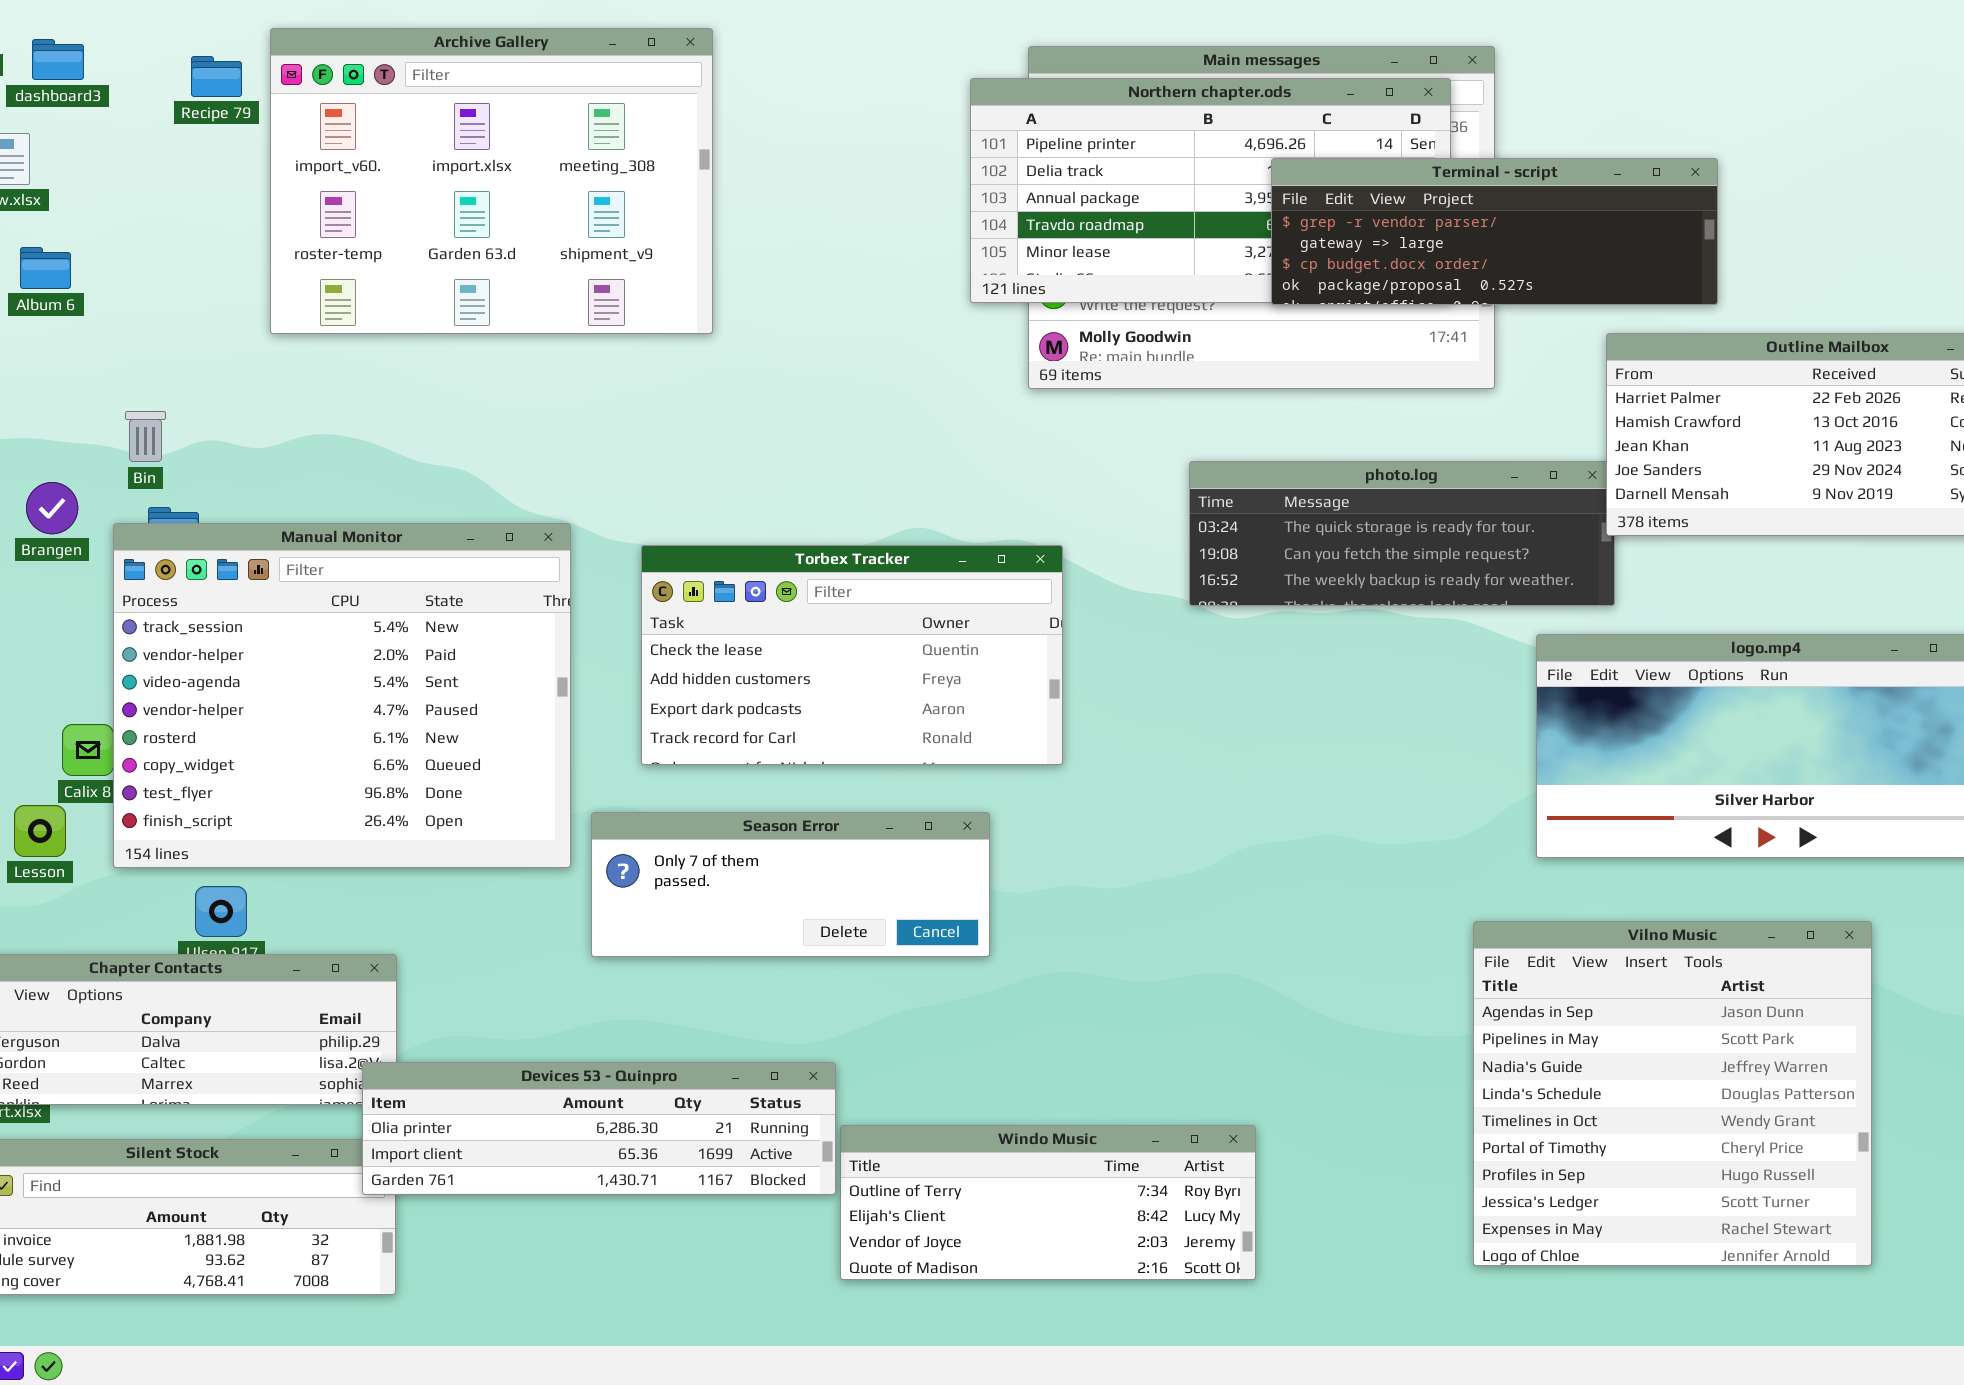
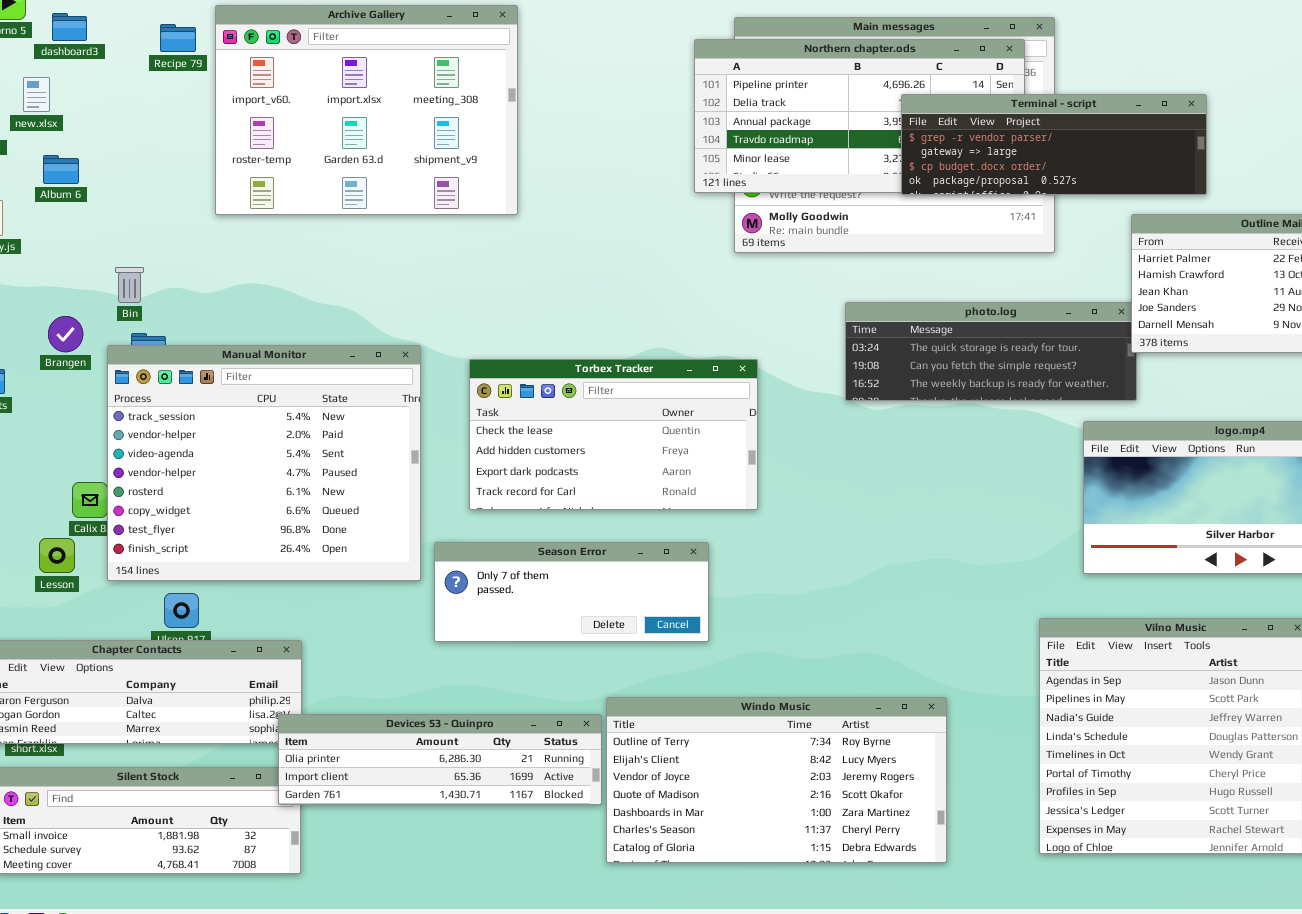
Windo Music: [840,1125,1256,1280] -> [606,697,947,863], resized

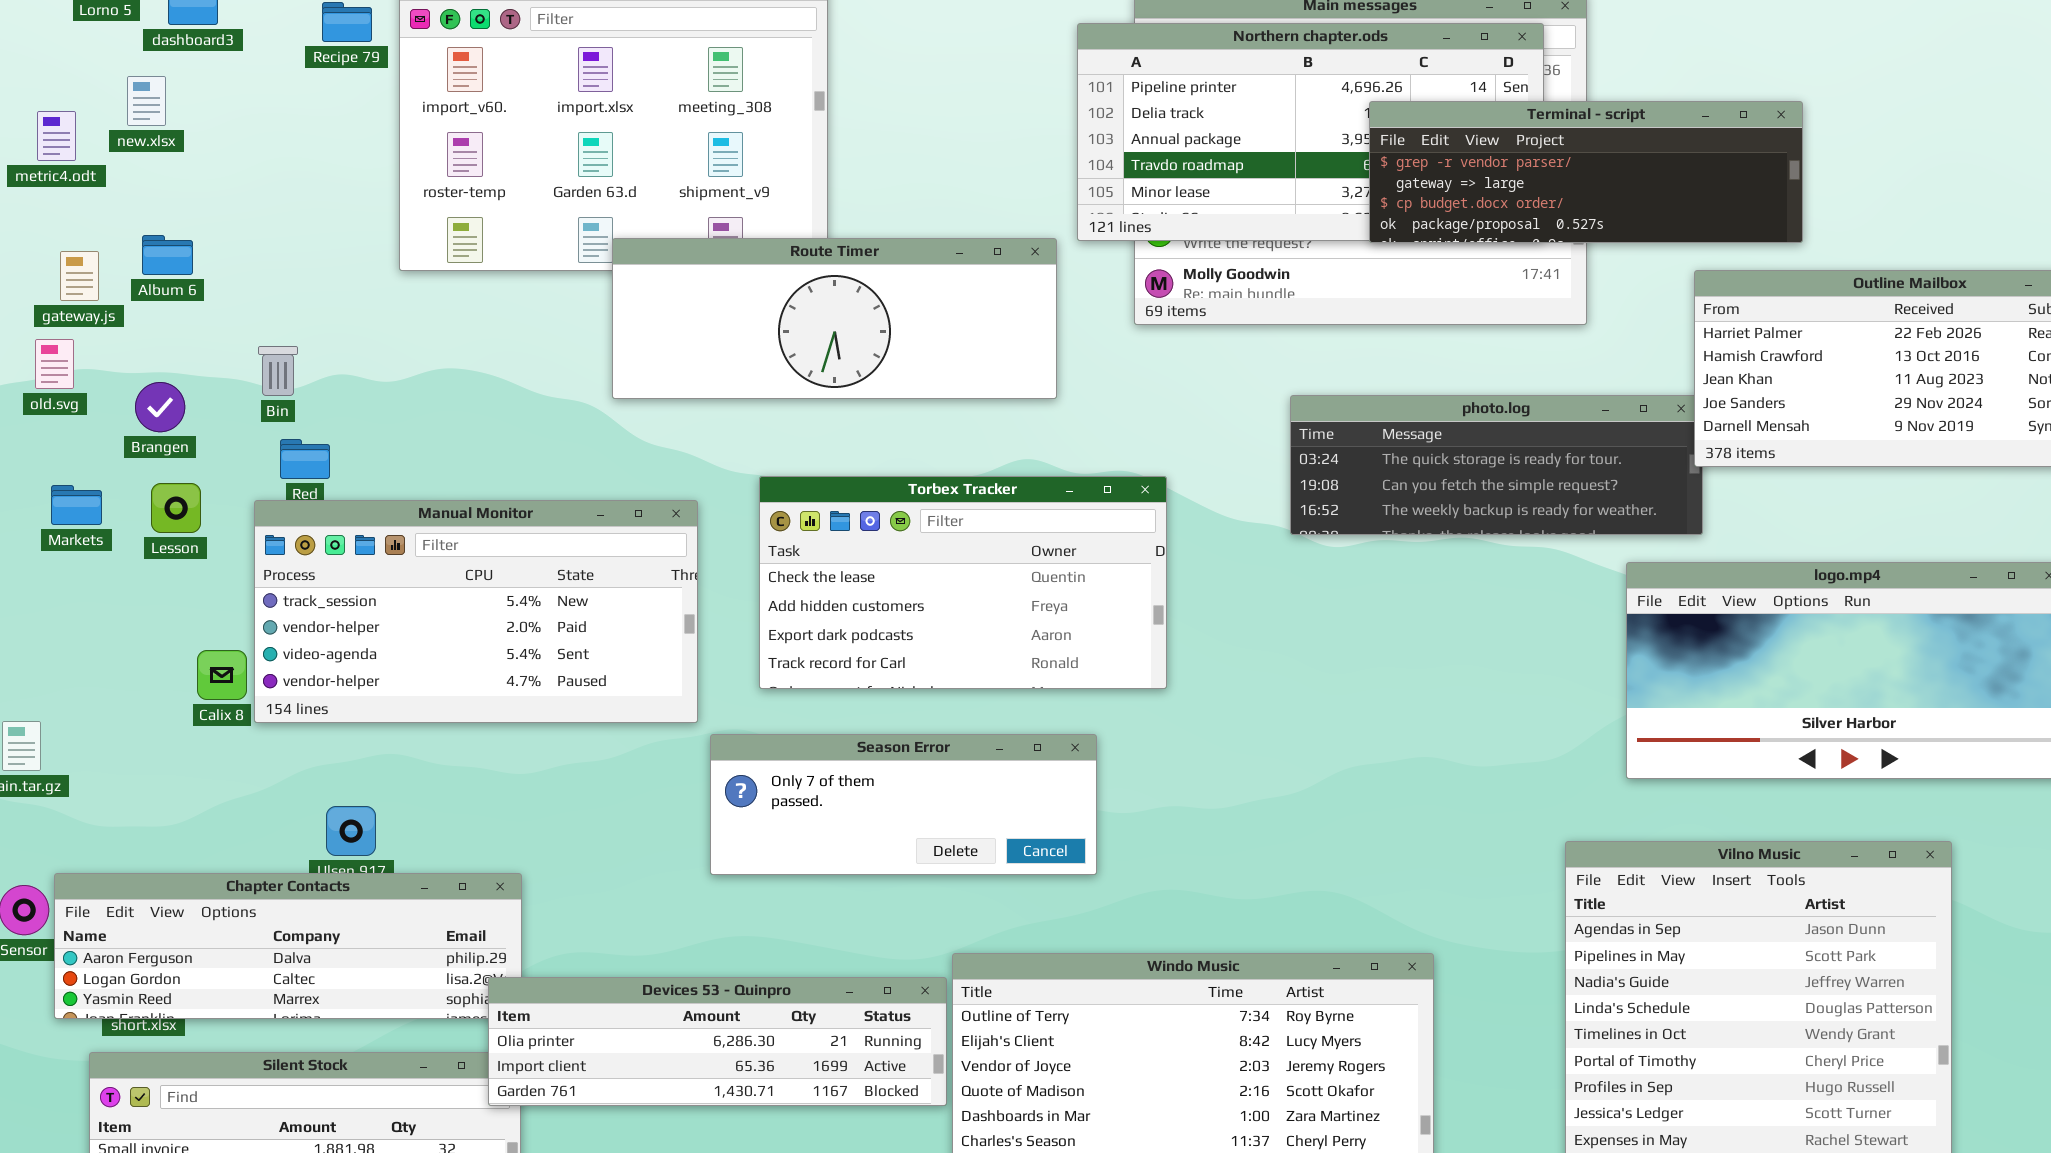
Album 6: [43,155,79,184] -> [142,235,193,275], moved
Route Timer: none -> [612,238,1057,399], opened
Brangen: [48,316,83,352] -> [135,382,185,432], moved
Manual Monitor: [107,345,421,581] -> [254,500,698,723], moved, resized
Lesson: [39,538,75,573] -> [151,483,201,533], moved

